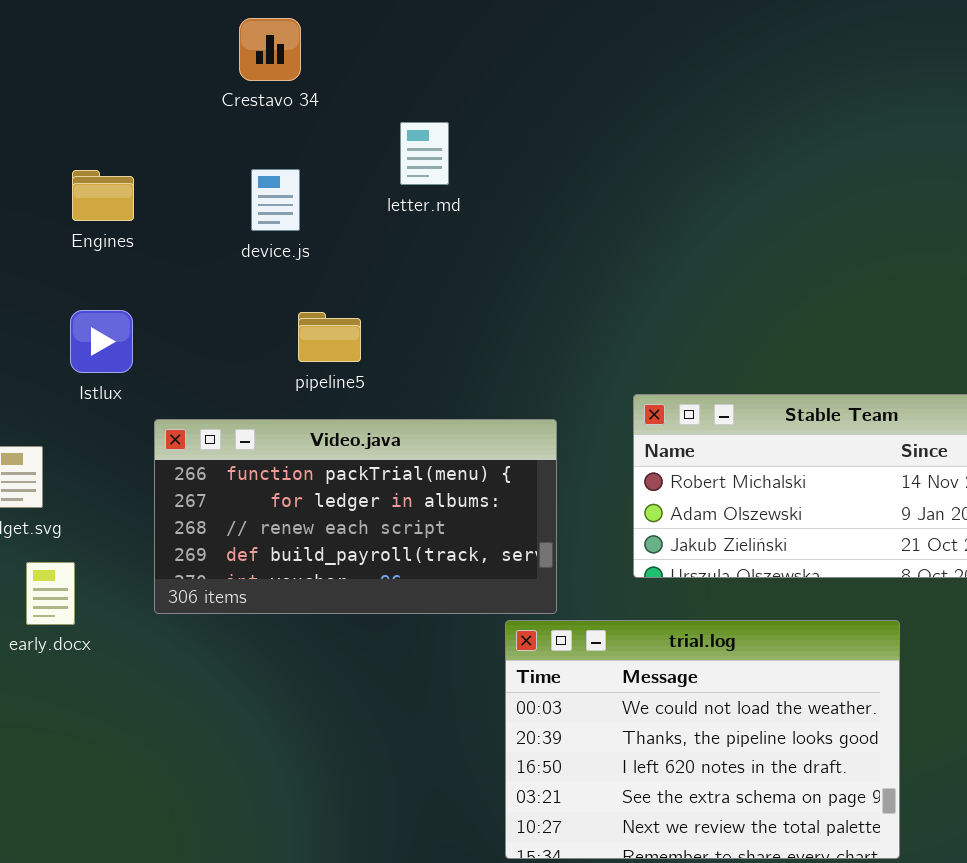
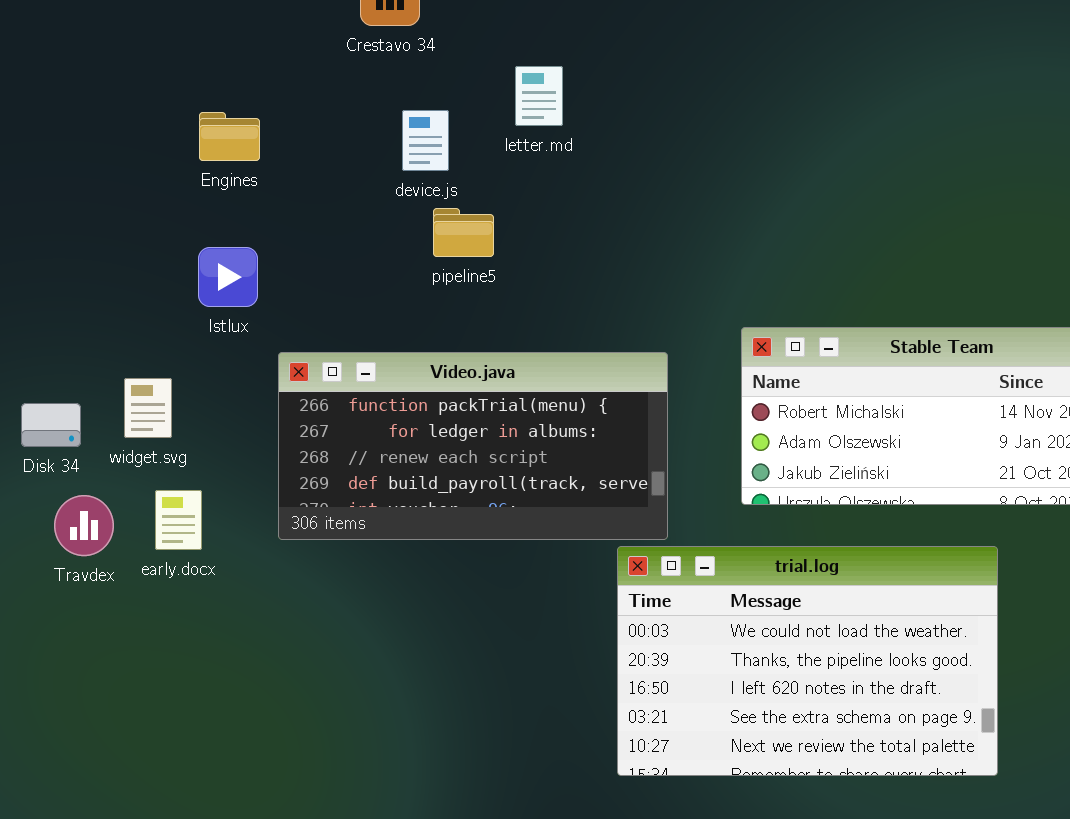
device.js: [251,169,300,231] -> [402,110,449,171], moved
pipeline5: [298,312,361,362] -> [433,208,494,257], moved

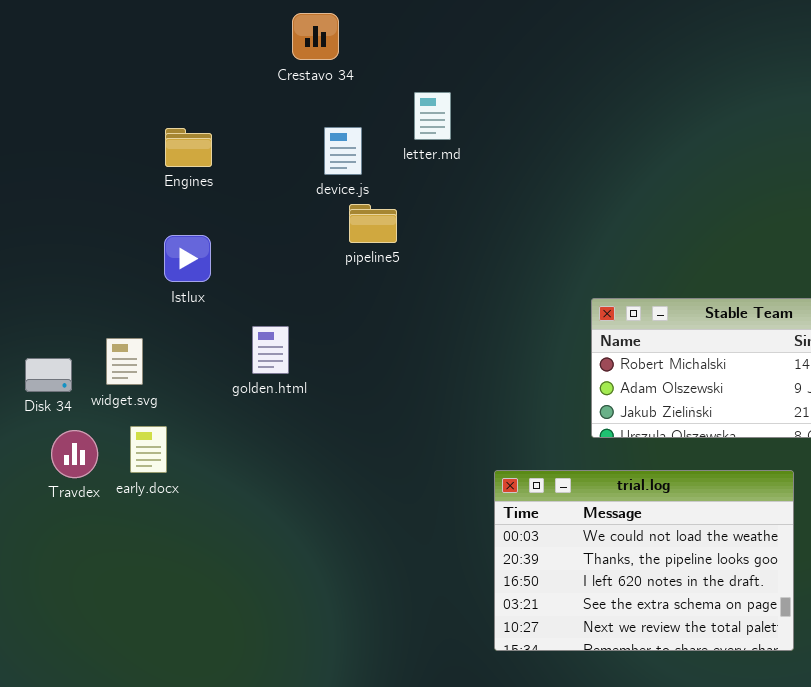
Video.java: [278,352,668,540] -> none, closed

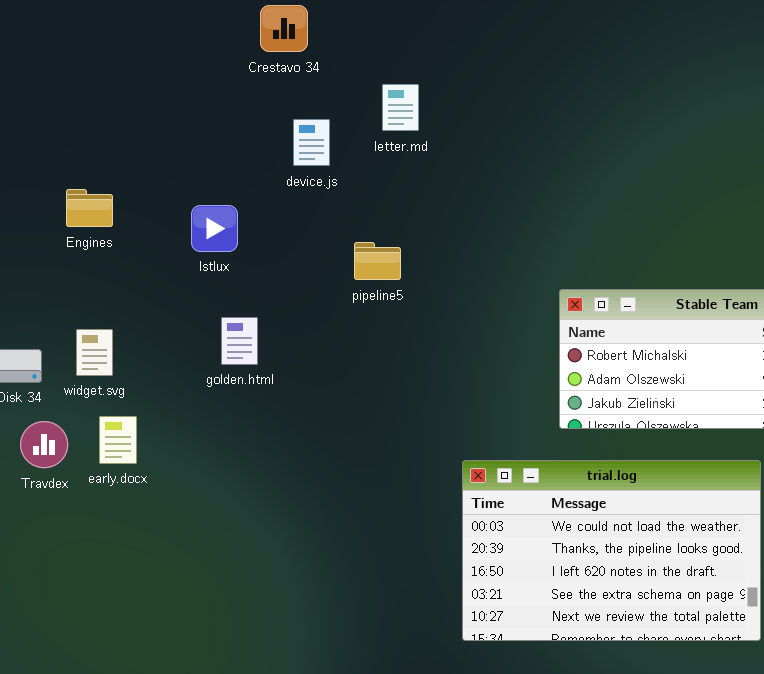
Engines: [165,128,212,167] -> [66,189,113,227], moved
pipeline5: [349,204,397,243] -> [354,242,401,280], moved
Istlux: [164,235,211,282] -> [191,205,238,252], moved

